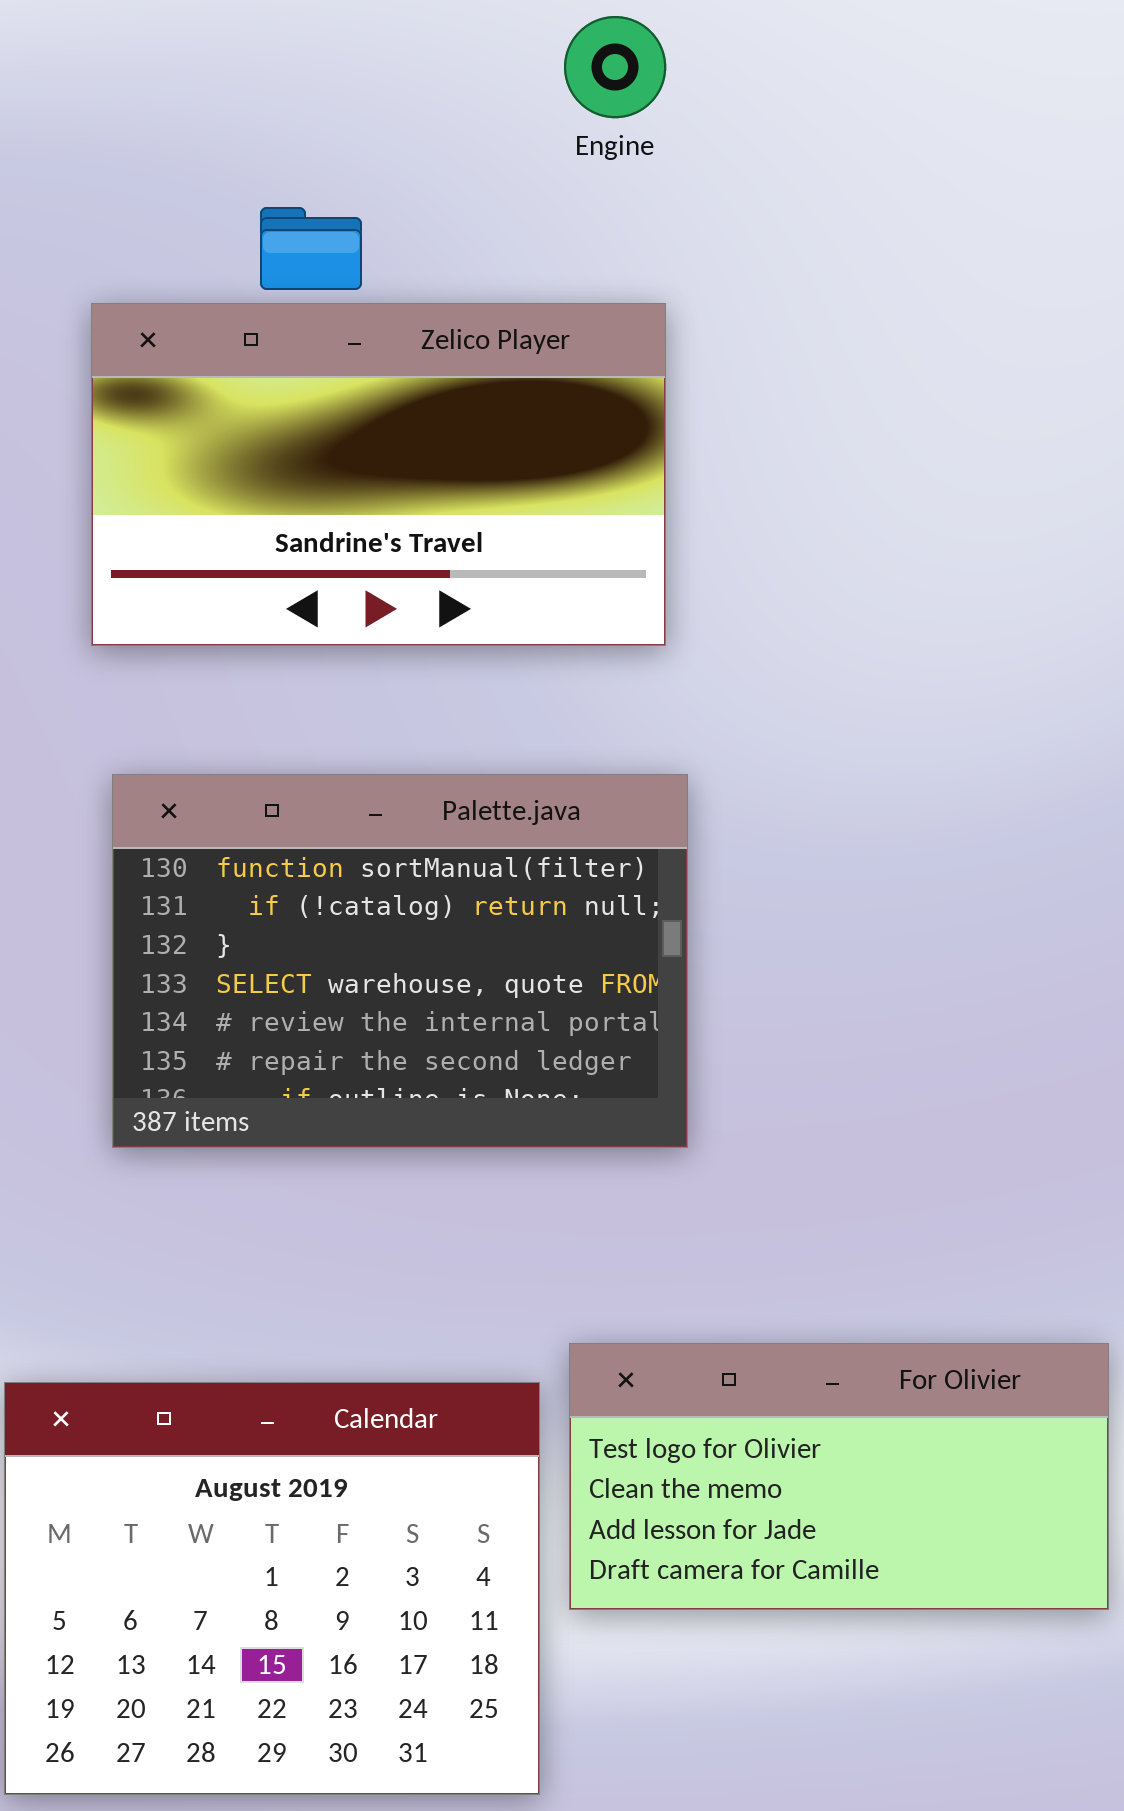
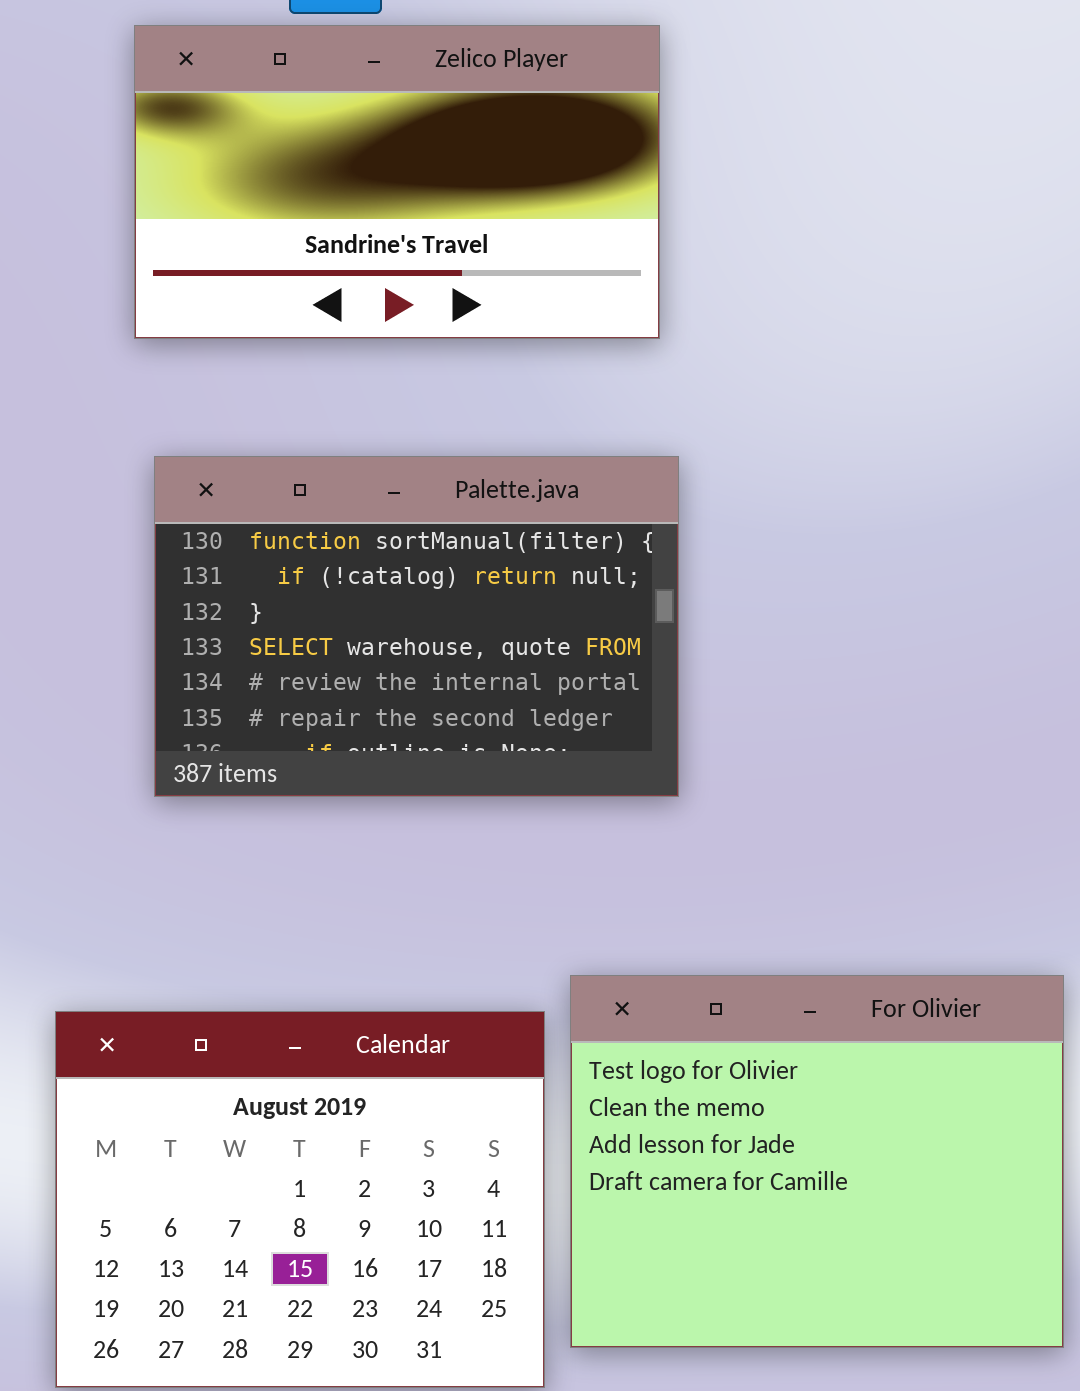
For Olivier: [569,1343,1109,1610] -> [570,975,1064,1348], resized

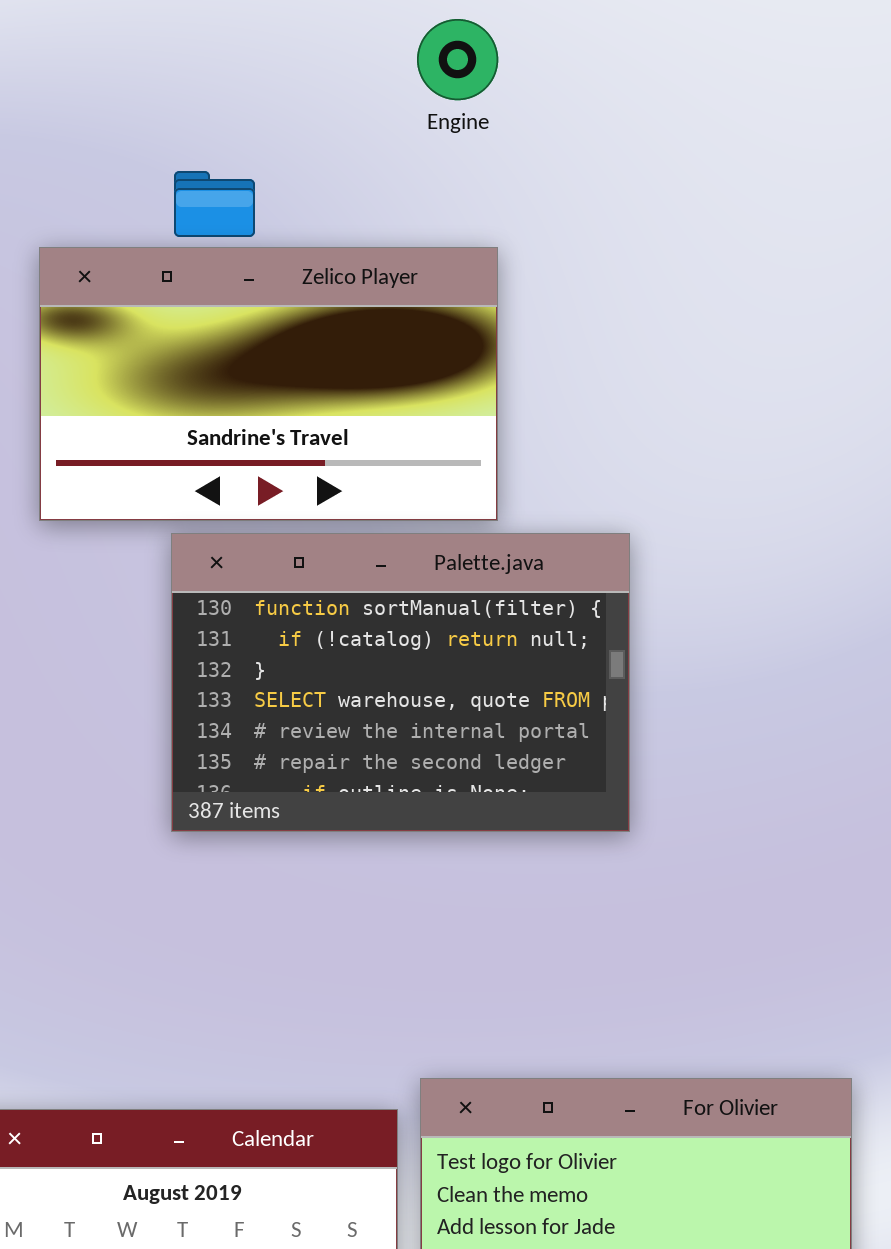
Palette.java: [154,456,679,797] -> [171,533,630,832], moved

